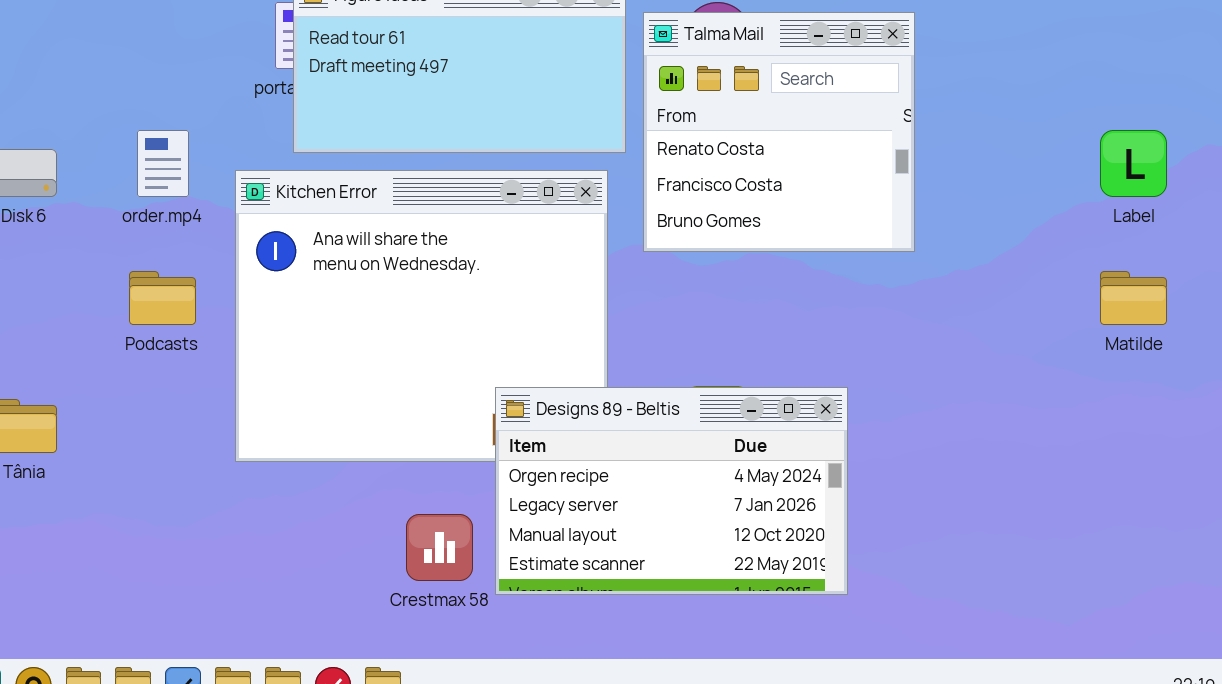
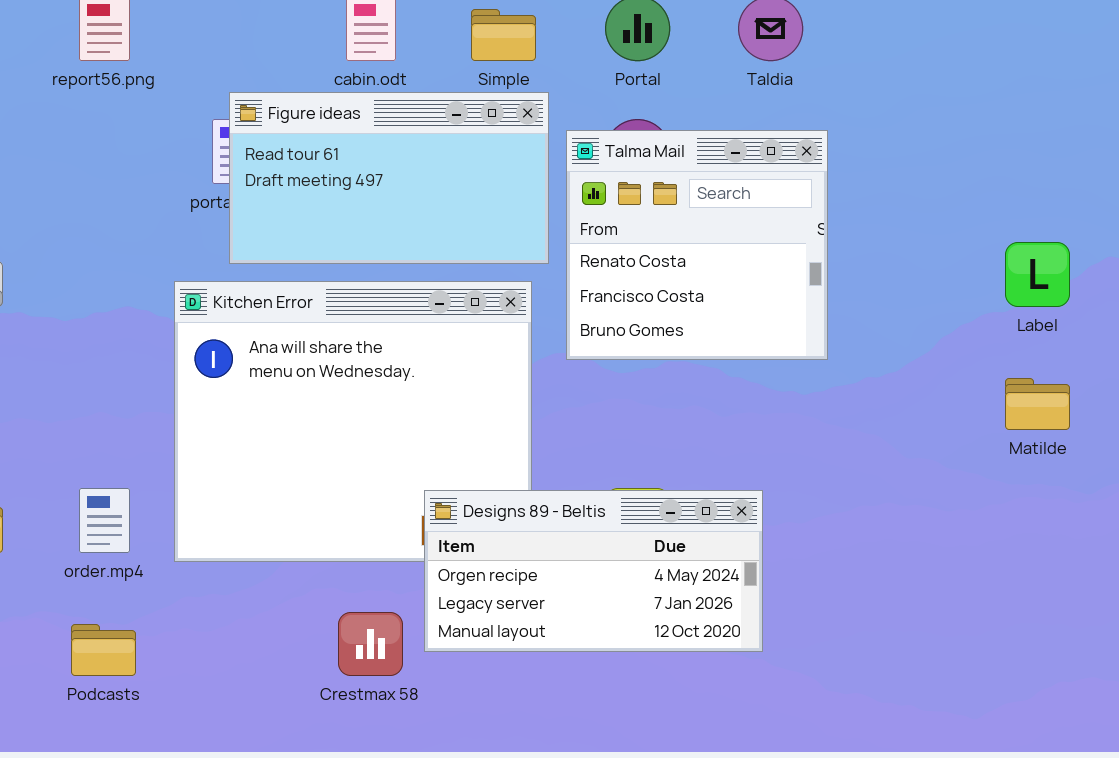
order.mp4: [137,130,189,197] -> [79,488,130,553], moved
Podcasts: [129,271,196,325] -> [71,624,136,676], moved
Designs 89 - Beltis: [495,387,848,595] -> [424,490,763,652], resized

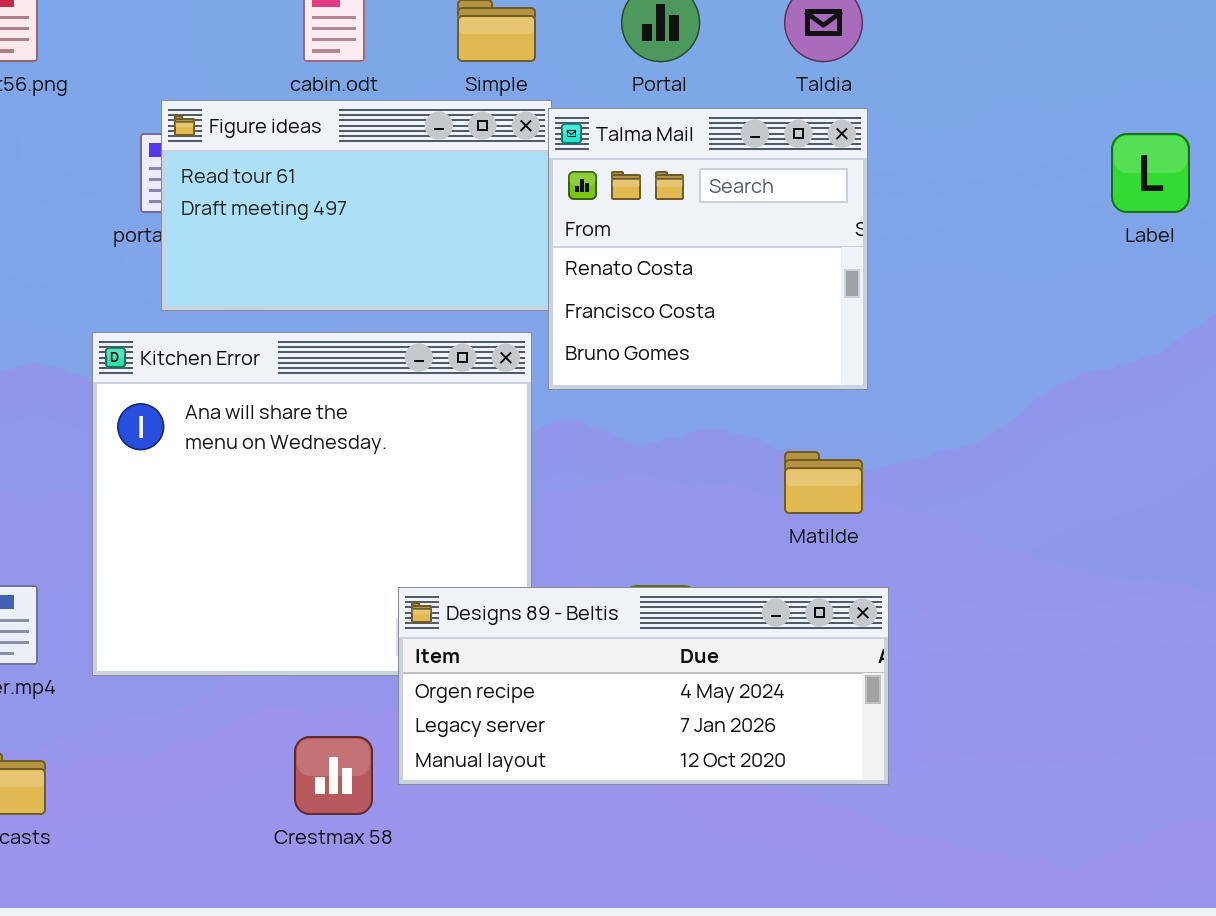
Talma Mail: [566,130,828,360] -> [548,108,868,390], moved
Label: [1005,242,1070,307] -> [1111,133,1190,213], moved
Matilde: [1005,378,1070,430] -> [784,451,863,514], moved
Designs 89 - Beltis: [424,490,763,652] -> [398,587,889,785], resized

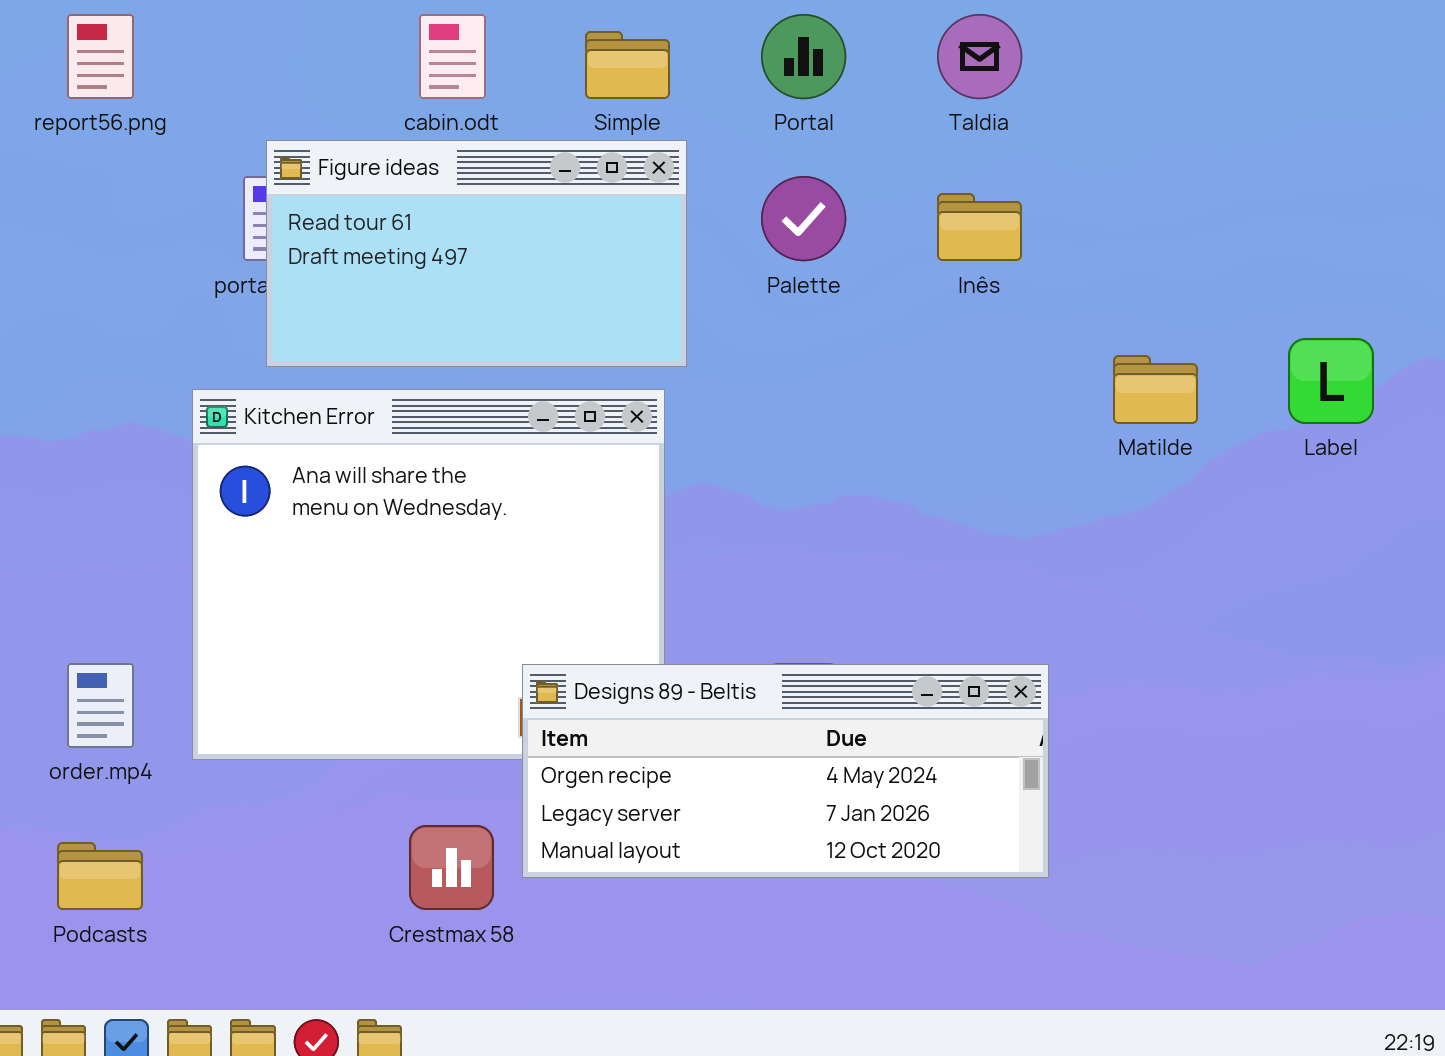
Talma Mail: [548,108,868,390] -> none, closed
Label: [1111,133,1190,213] -> [1288,338,1374,424], moved
Matilde: [784,451,863,514] -> [1113,355,1198,424], moved

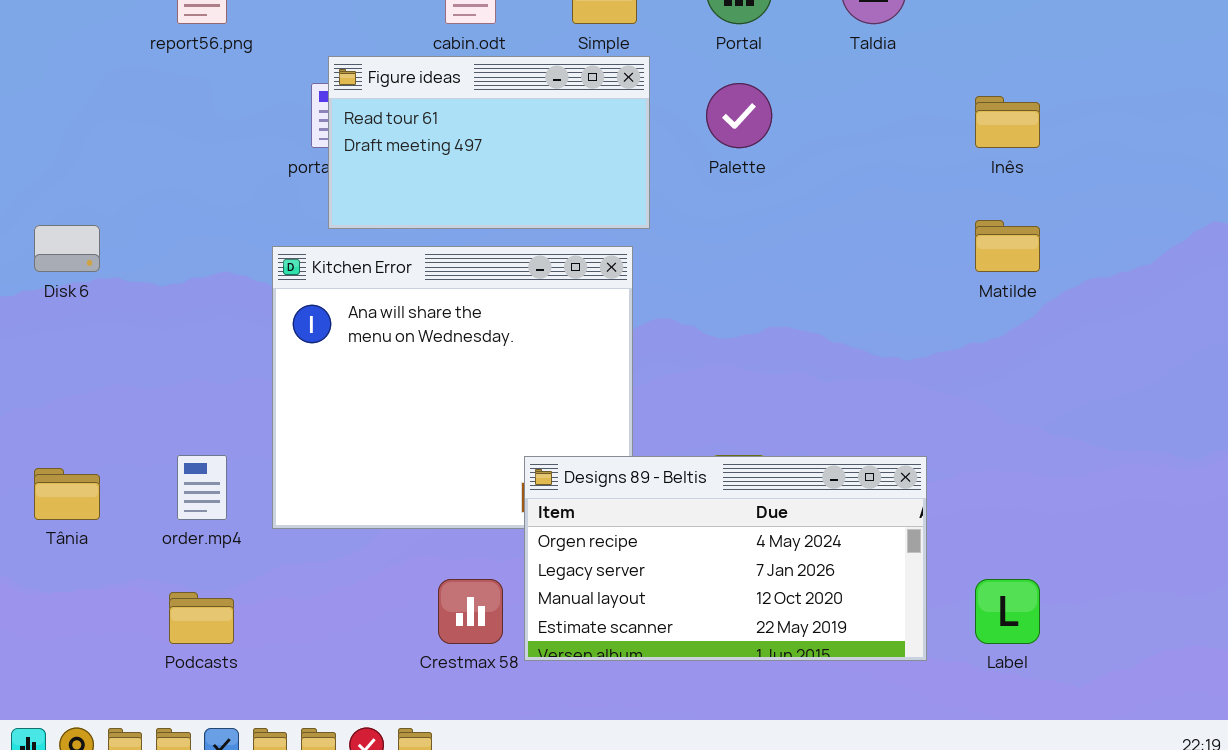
Inês: [937,193,1022,261] -> [975,96,1040,148], moved
Label: [1288,338,1374,424] -> [975,579,1040,644], moved
Designs 89 - Beltis: [522,664,1049,878] -> [524,456,927,661], resized

